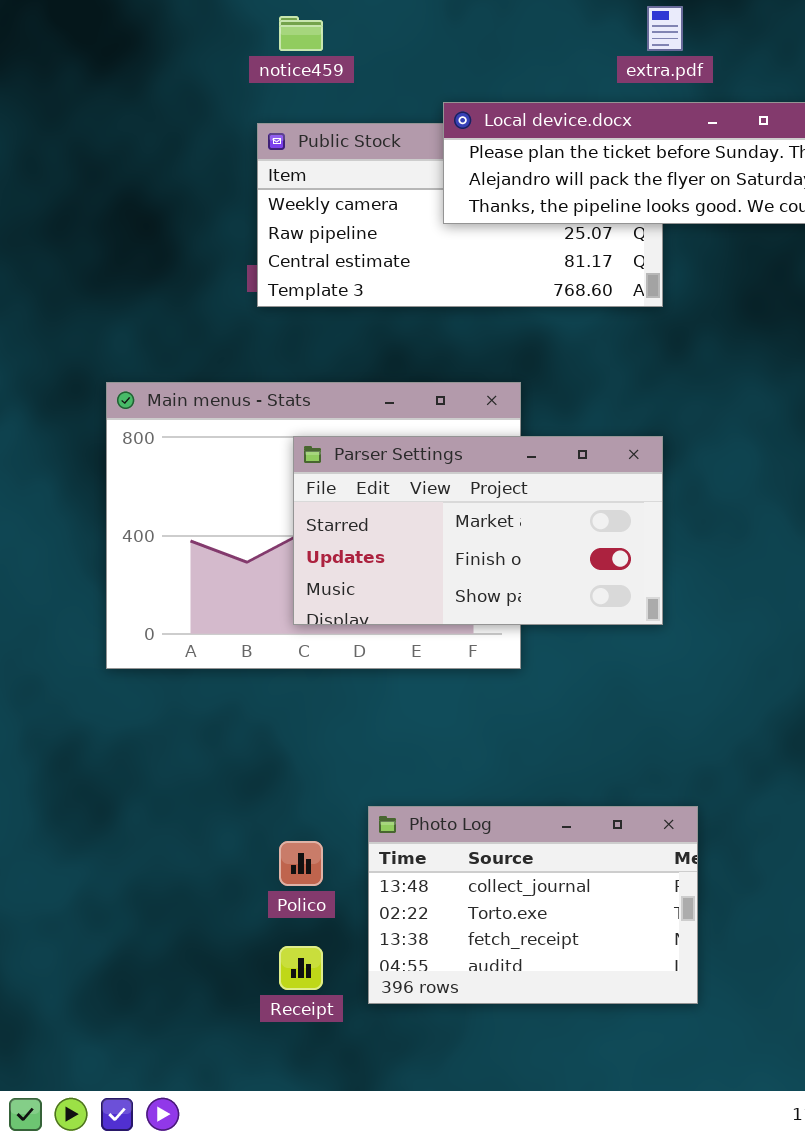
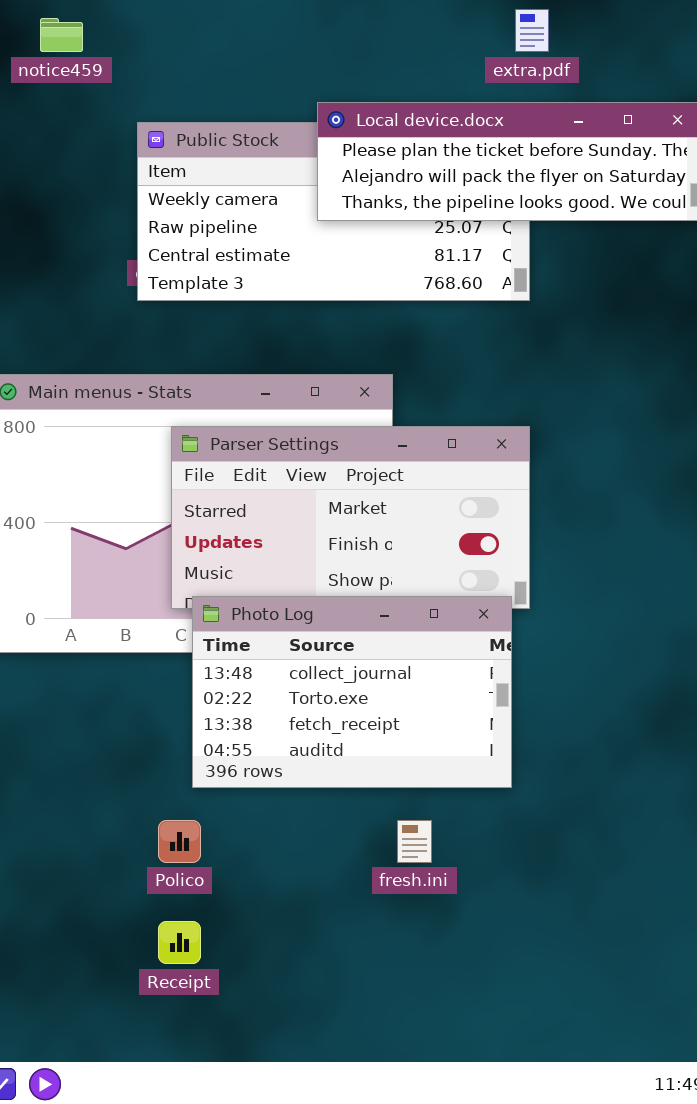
notice459: [279,16,323,51] -> [40,18,83,52], moved
Photo Log: [368,806,698,1004] -> [192,596,512,788], moved

